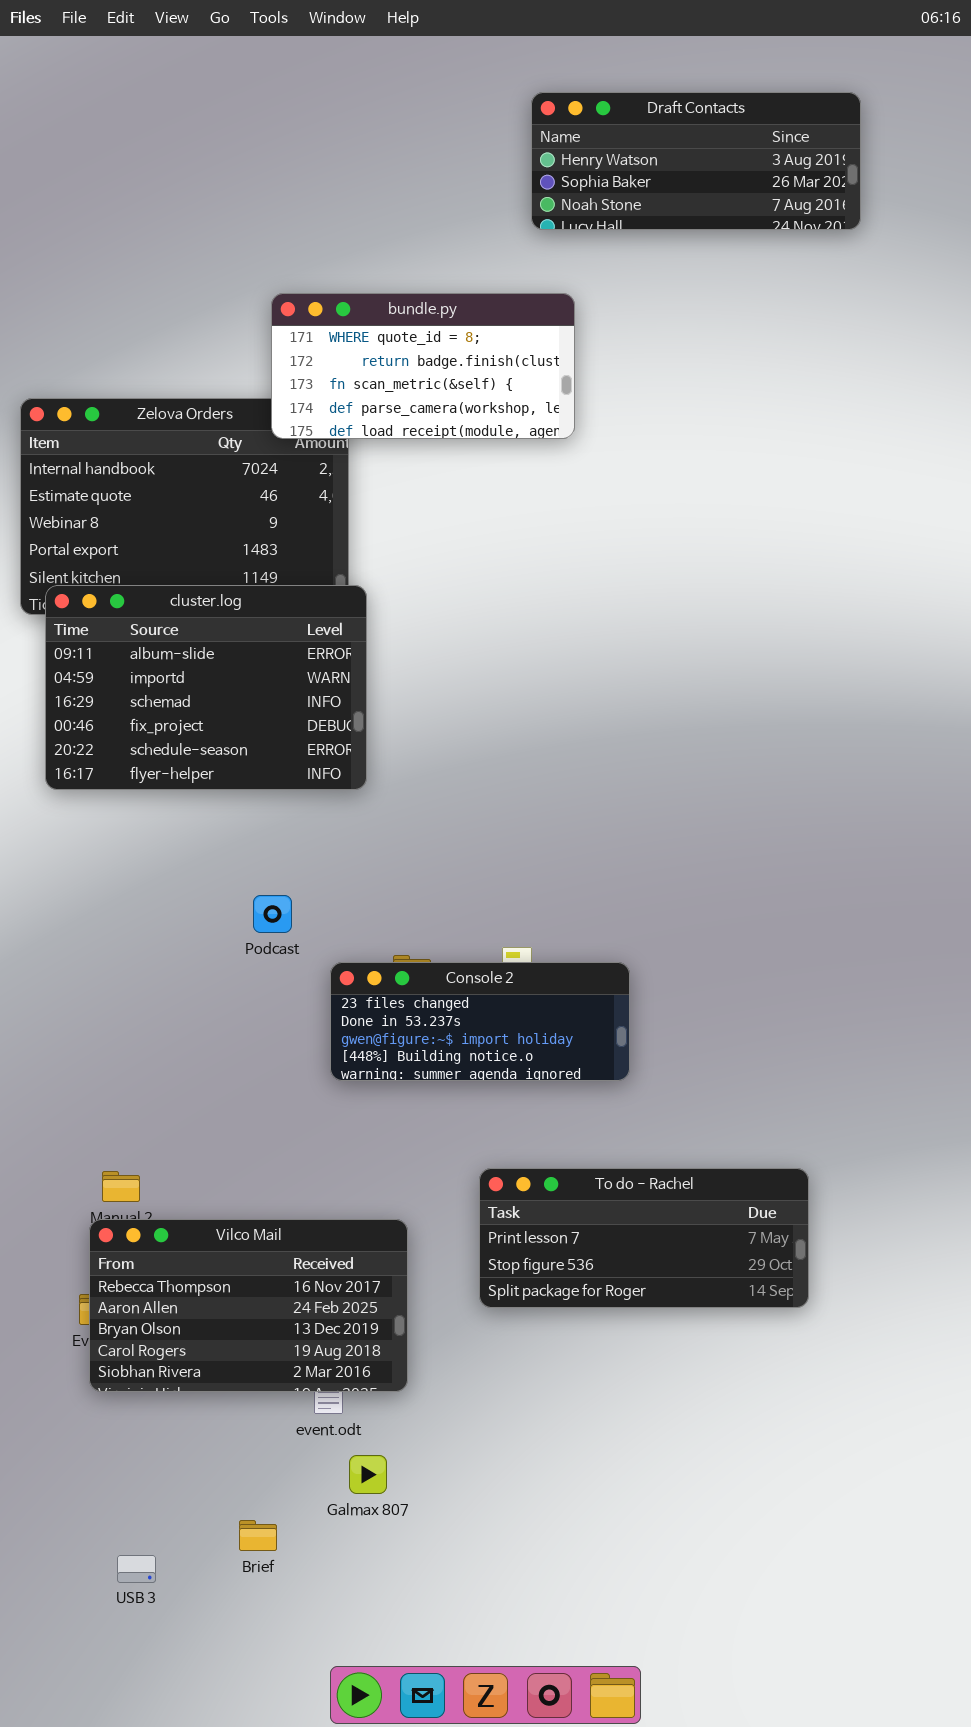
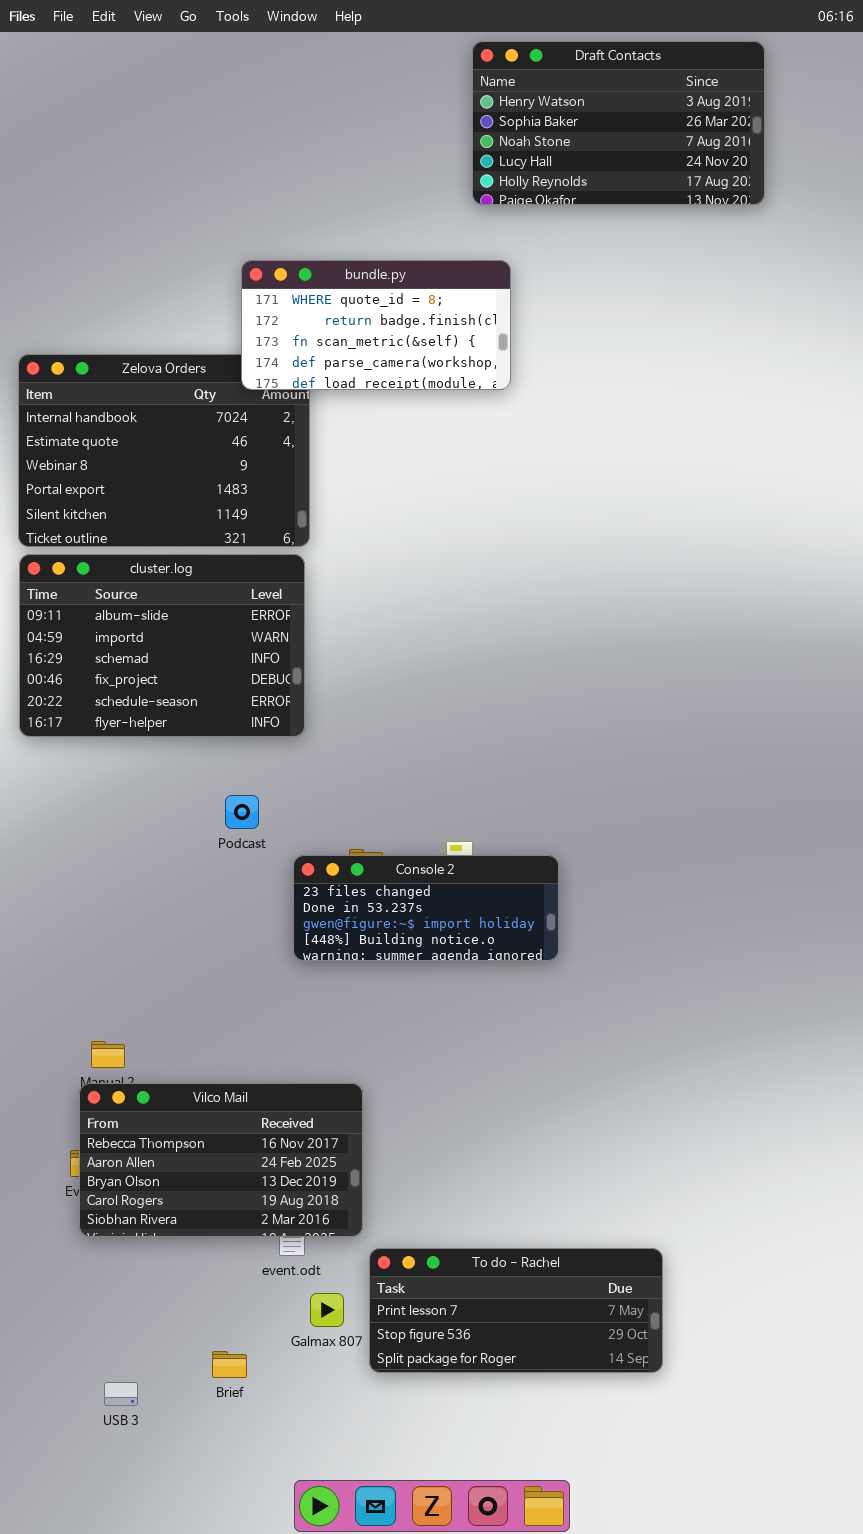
Draft Contacts: [531,92,861,230] -> [472,41,765,205], resized
cluster.log: [45,585,367,790] -> [19,554,305,737], moved
To do - Rachel: [479,1168,809,1308] -> [369,1248,663,1373], moved

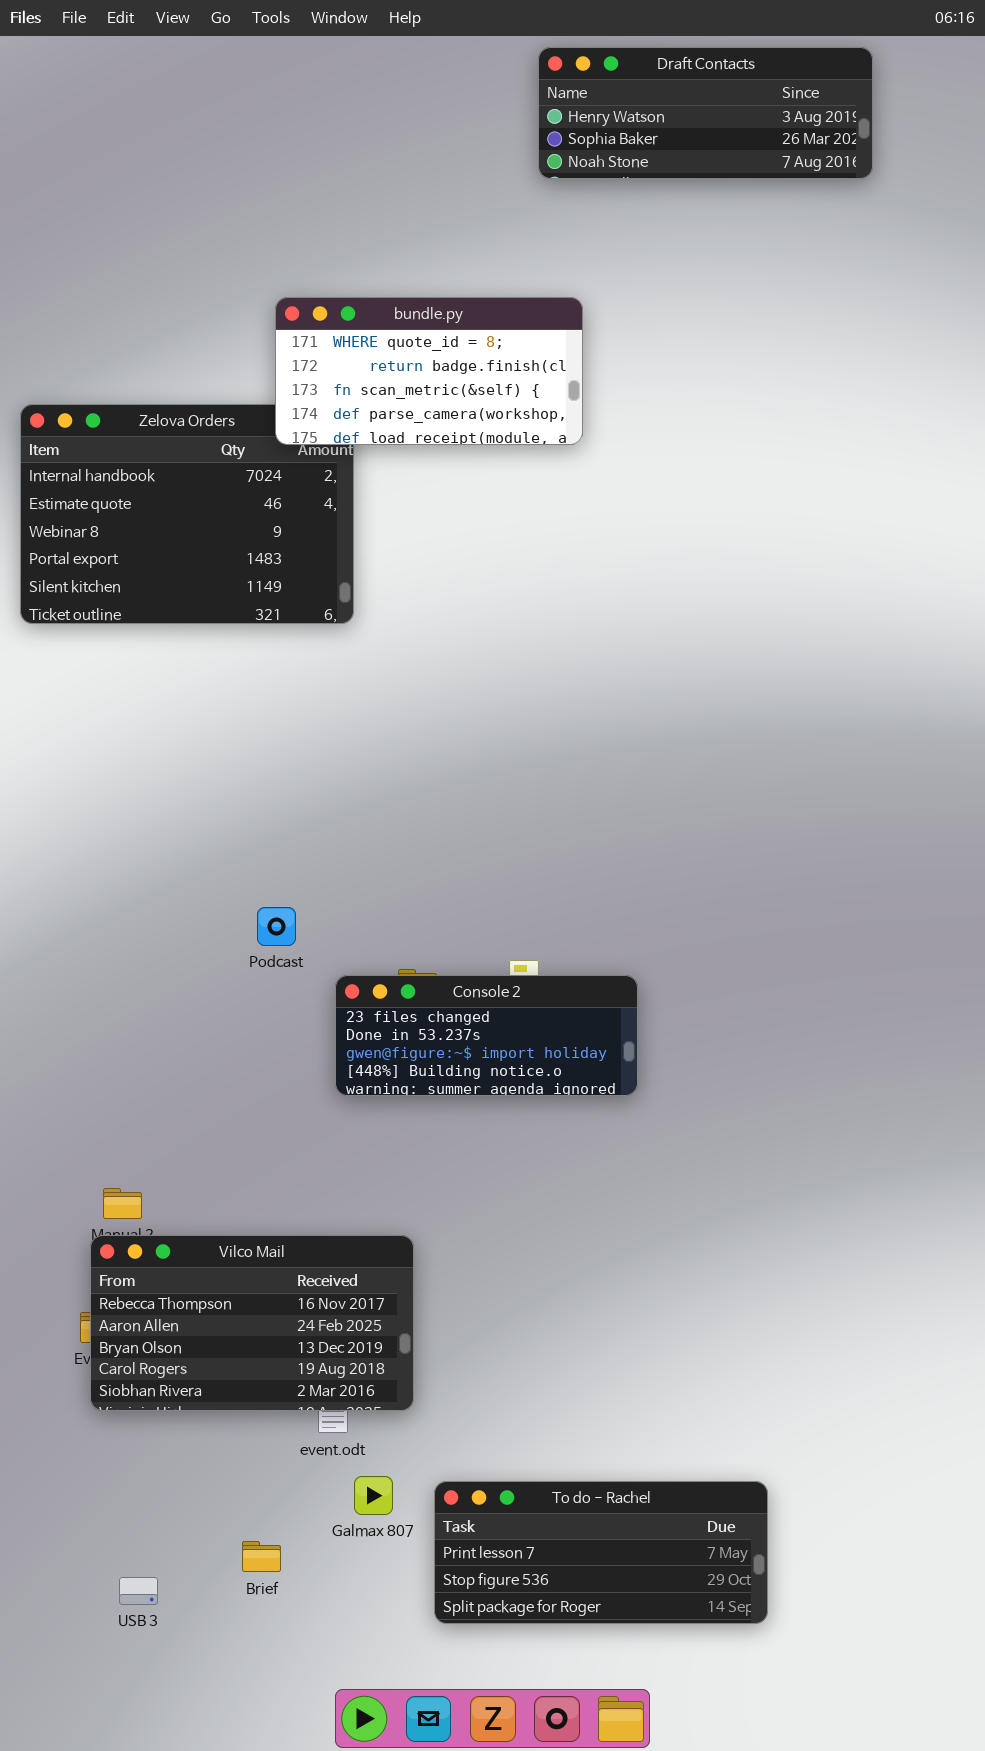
Draft Contacts: [472,41,765,205] -> [538,47,873,179], resized
cluster.log: [19,554,305,737] -> none, closed
To do - Rachel: [369,1248,663,1373] -> [434,1481,768,1624], moved

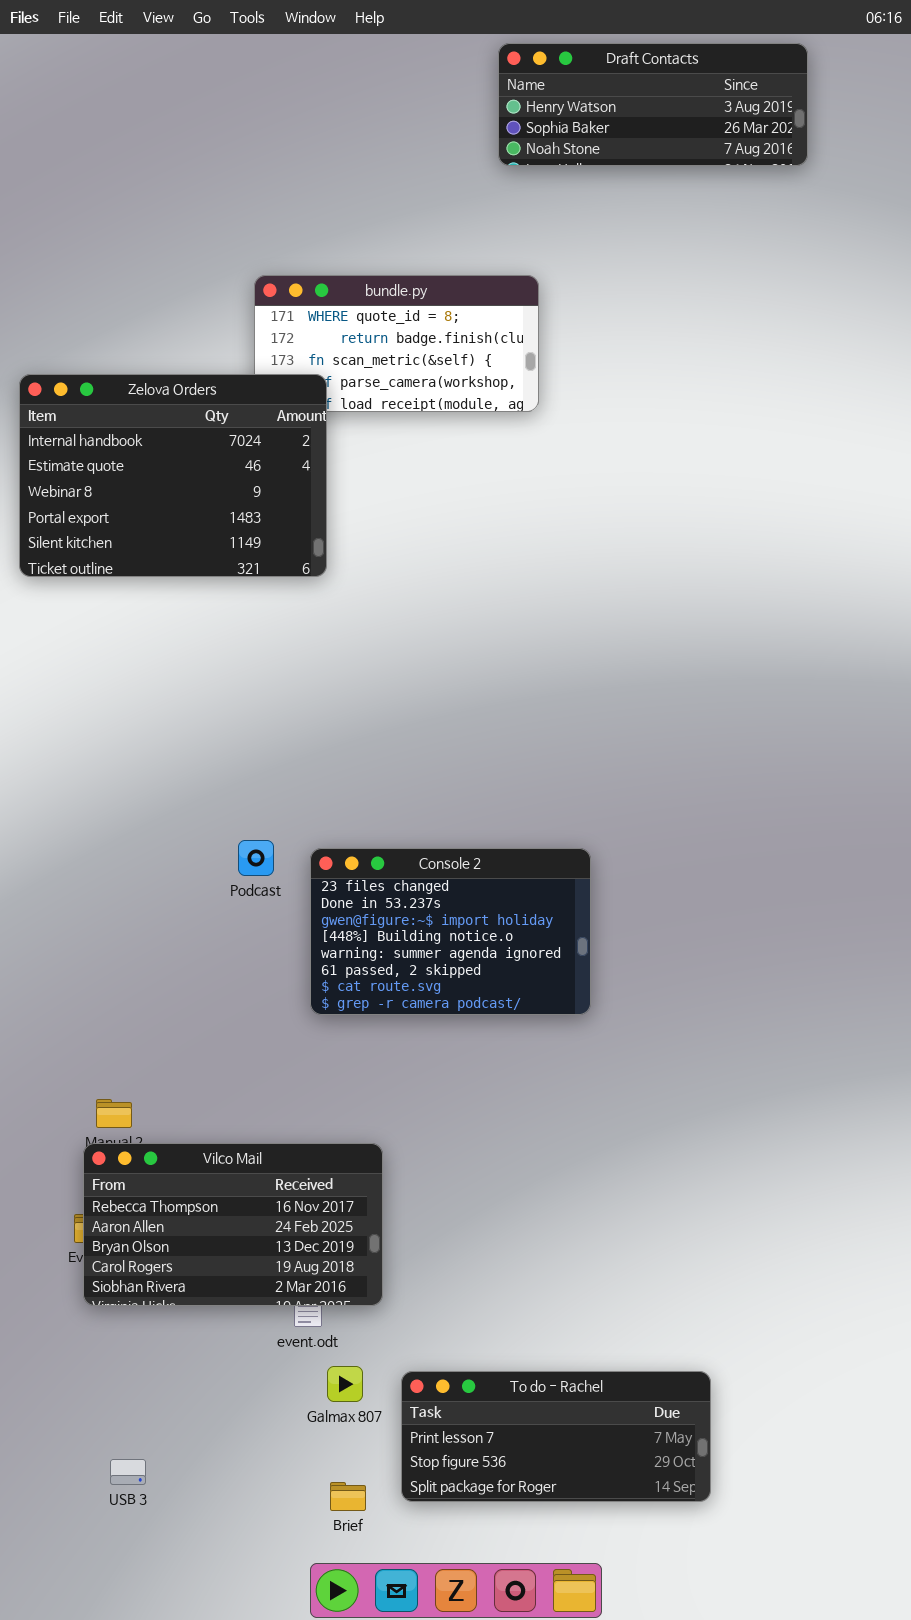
Zelova Orders: [20,404,354,624] -> [19,374,327,577], raised
Console 2: [335,975,638,1096] -> [310,848,591,1015], resized
Brief: [242,1541,281,1572] -> [330,1482,366,1511], moved

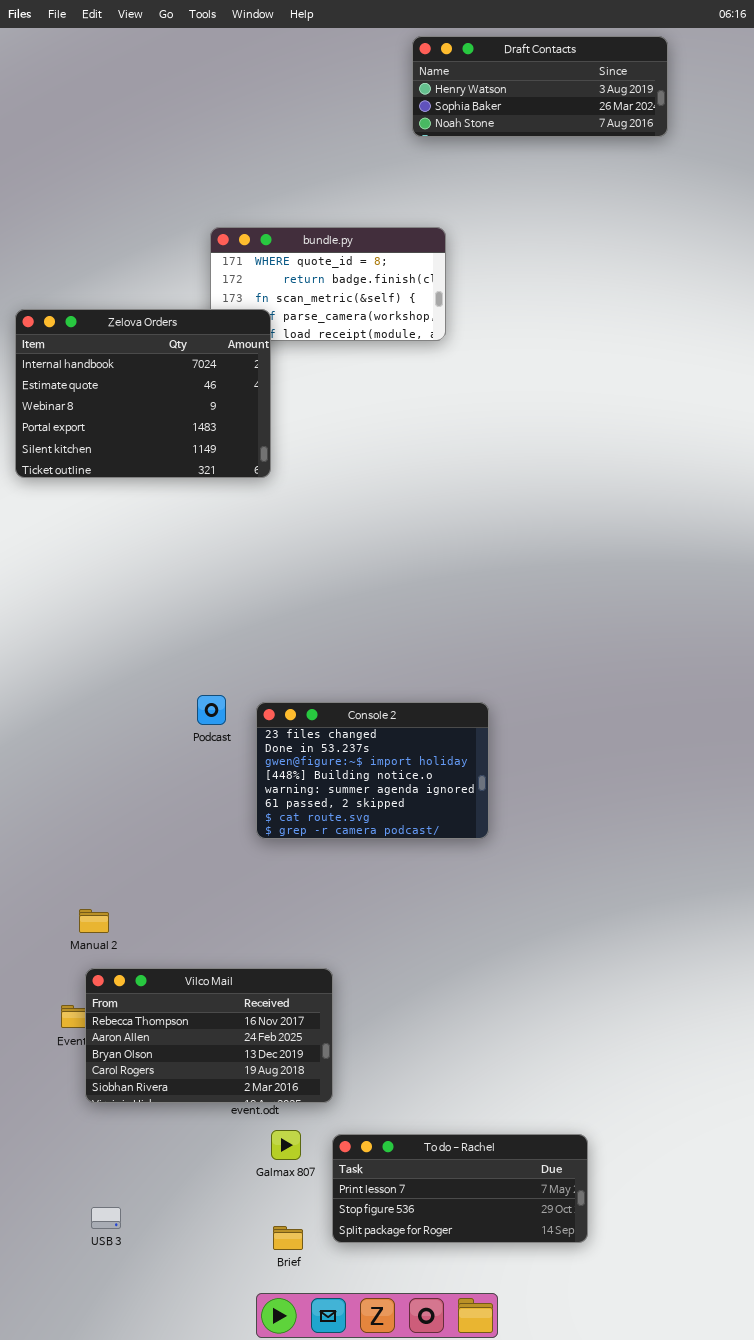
Vilco Mail: [83,1143,383,1306] -> [85,968,333,1103], moved

